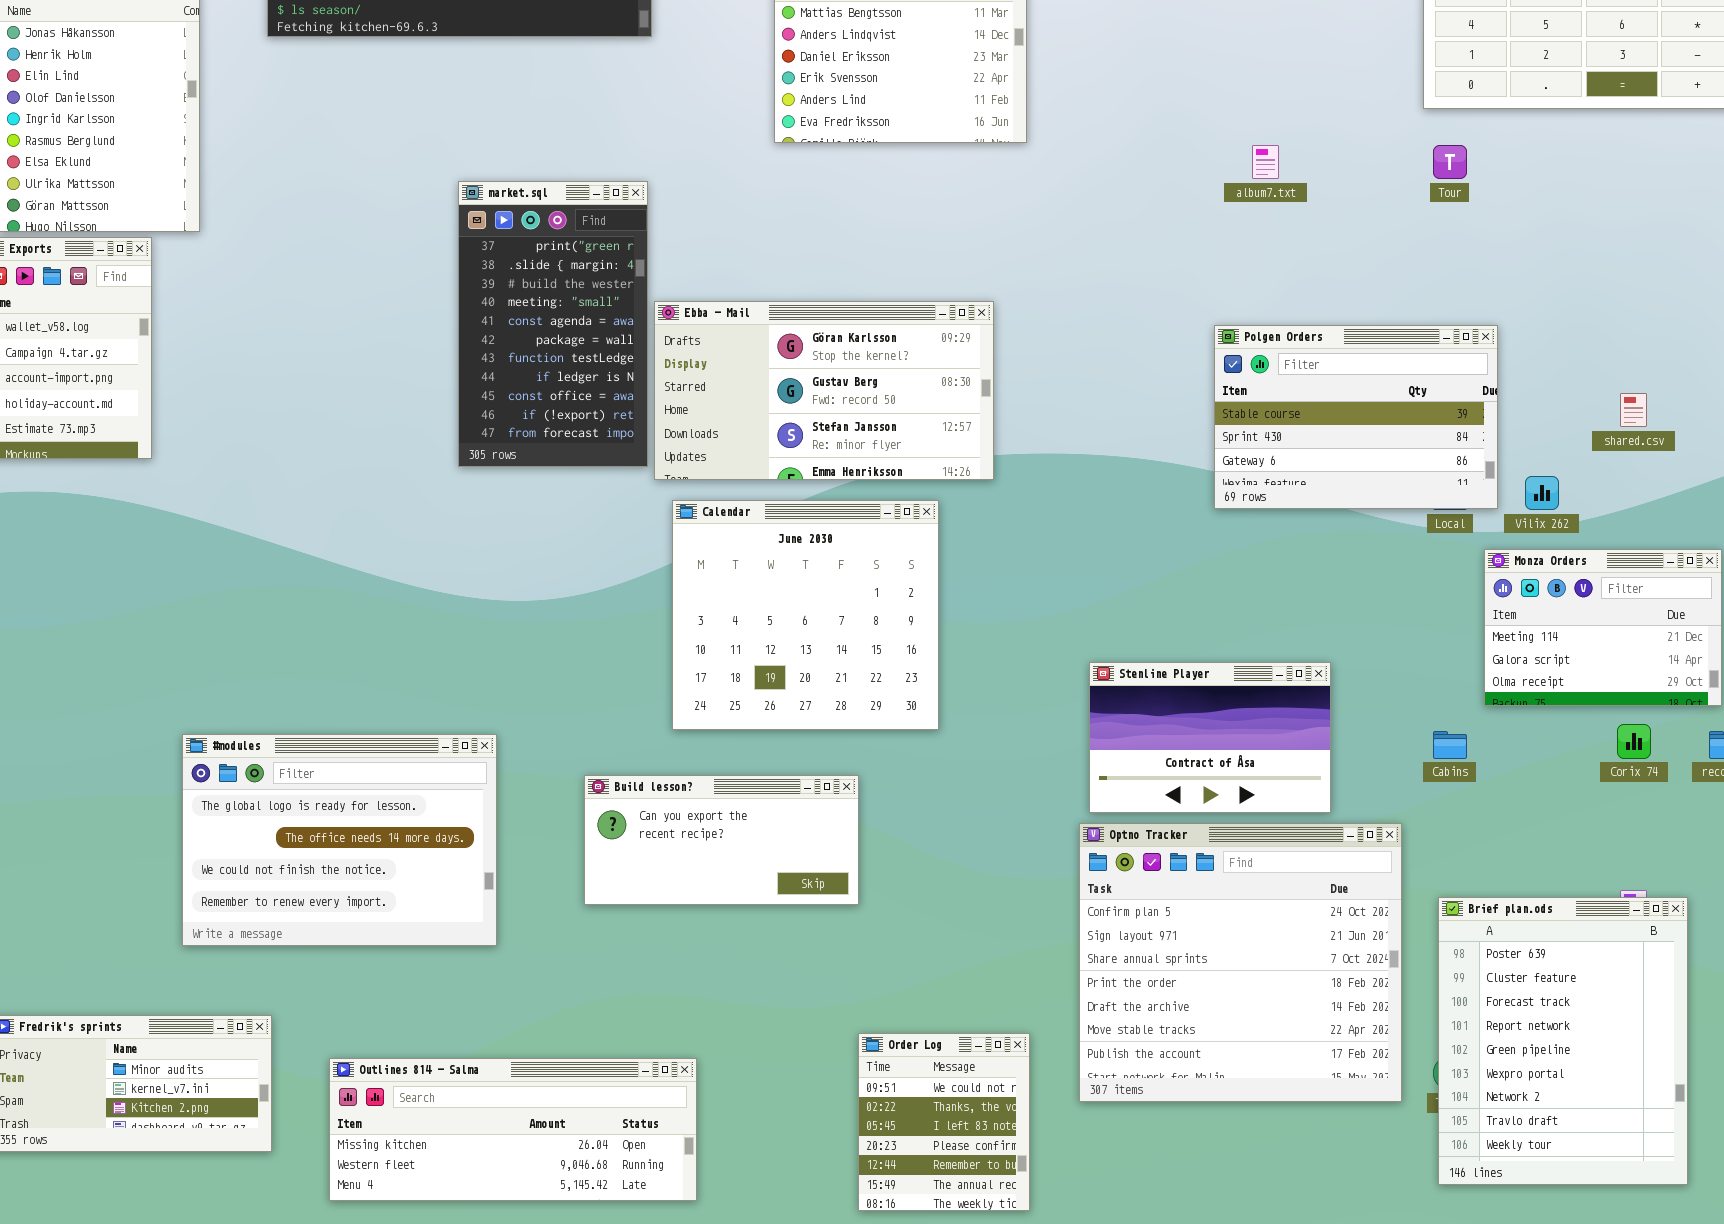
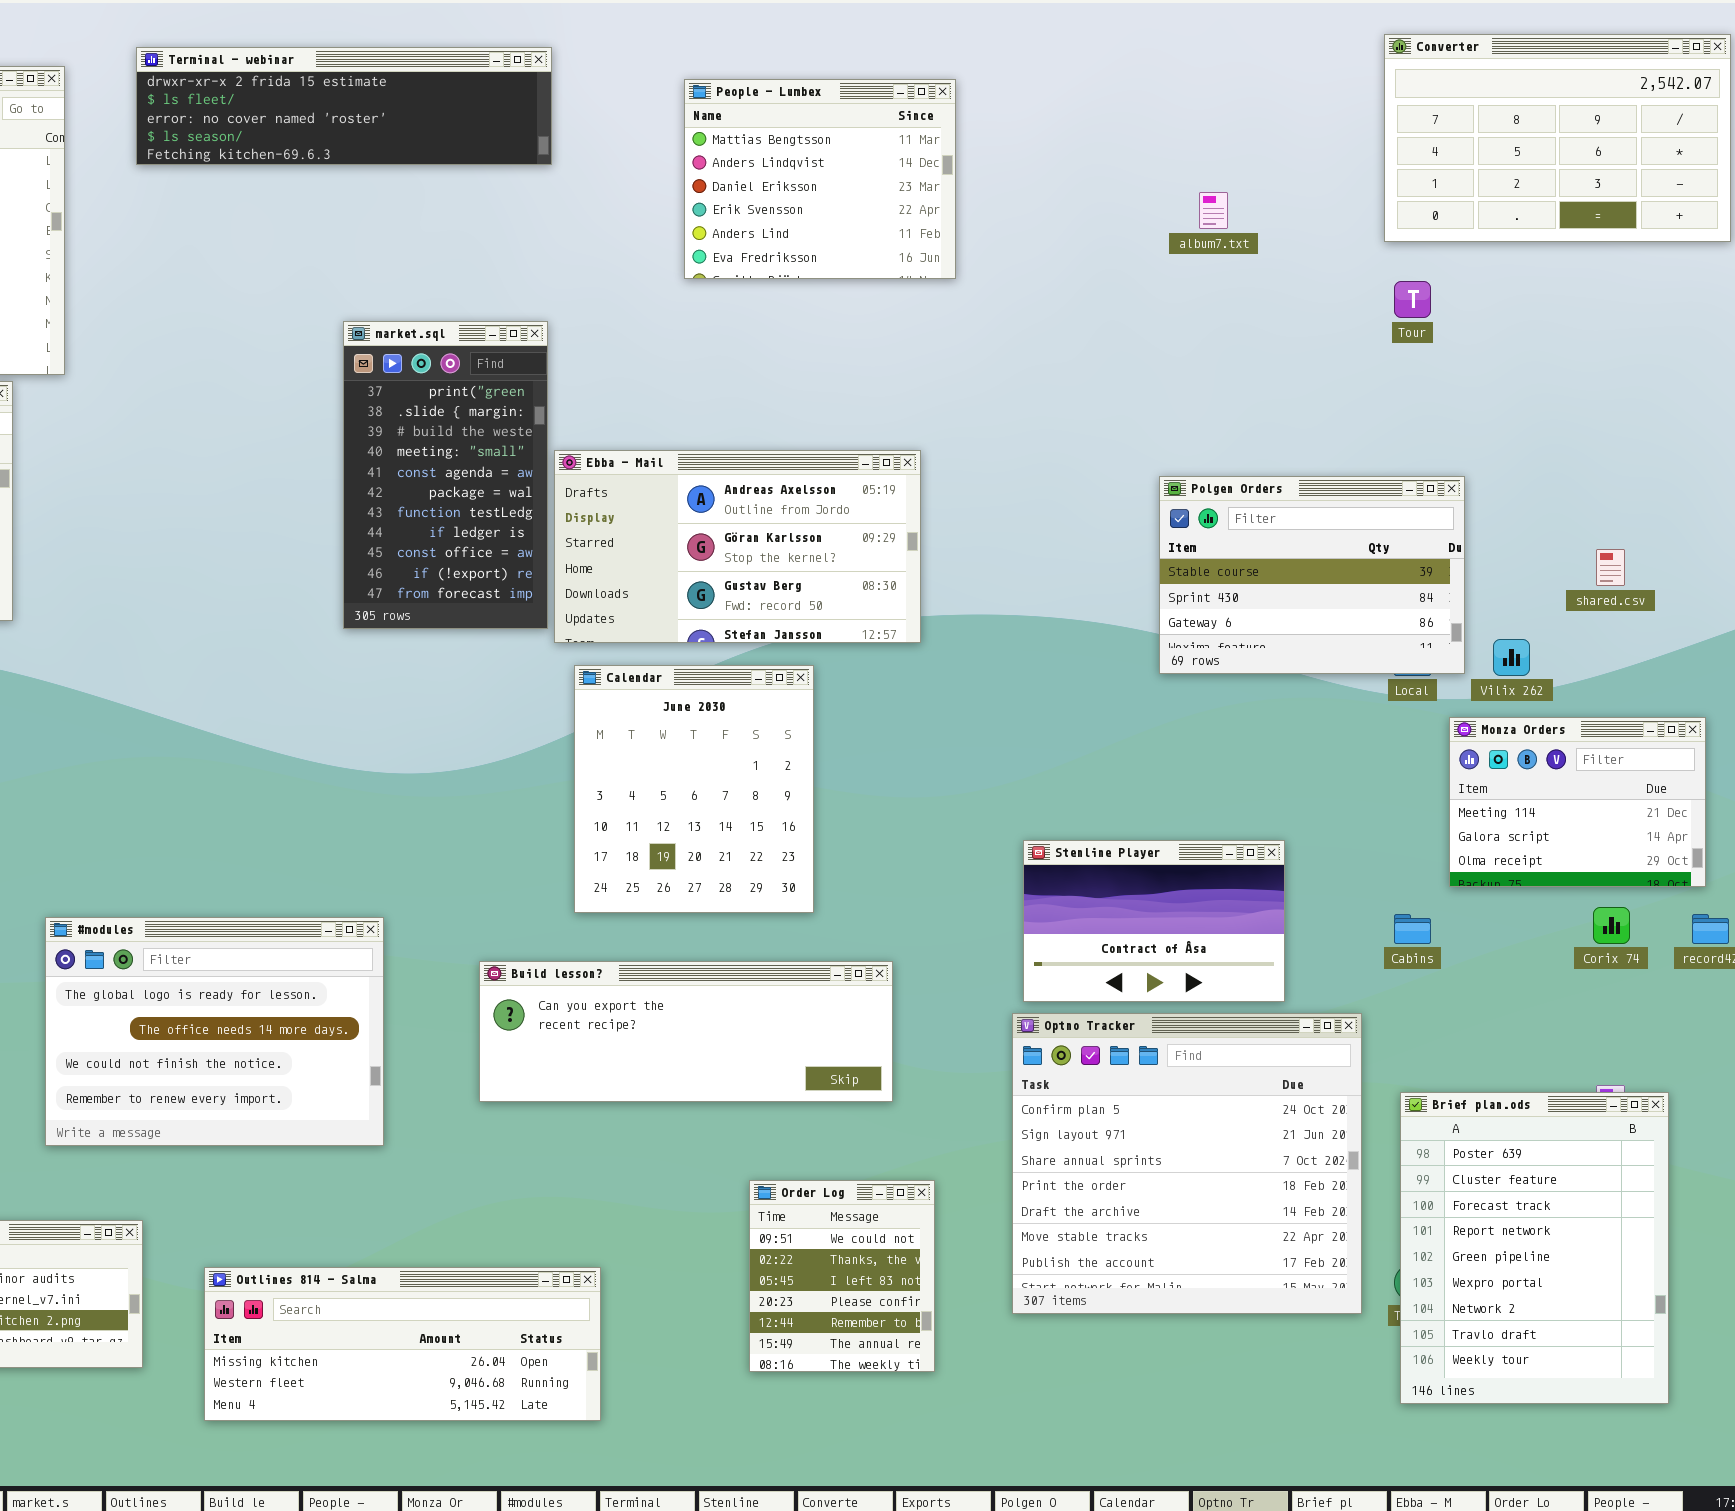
album7.txt: [1252,145,1279,179] -> [1199,192,1228,229], moved
Ebba - Mail: [654,301,994,480] -> [554,450,921,643], scrolled up 1 row
Calendar: [672,500,939,730] -> [574,665,814,913], resized
Build lesson?: [584,775,859,905] -> [479,961,893,1102], resized
Order Log: [858,1033,1030,1211] -> [749,1180,935,1372], moved

